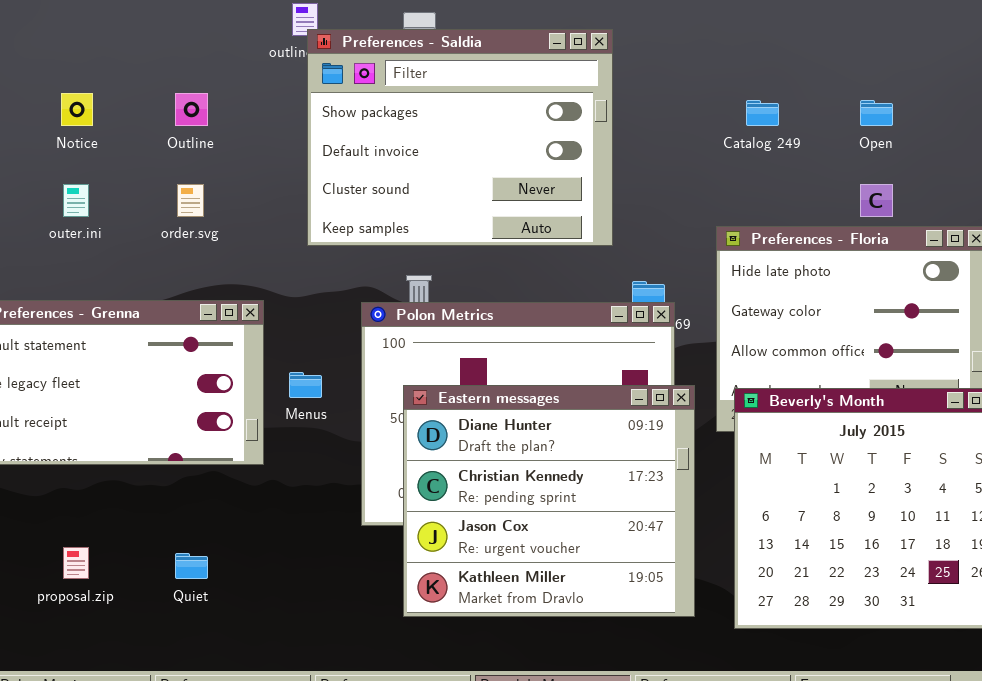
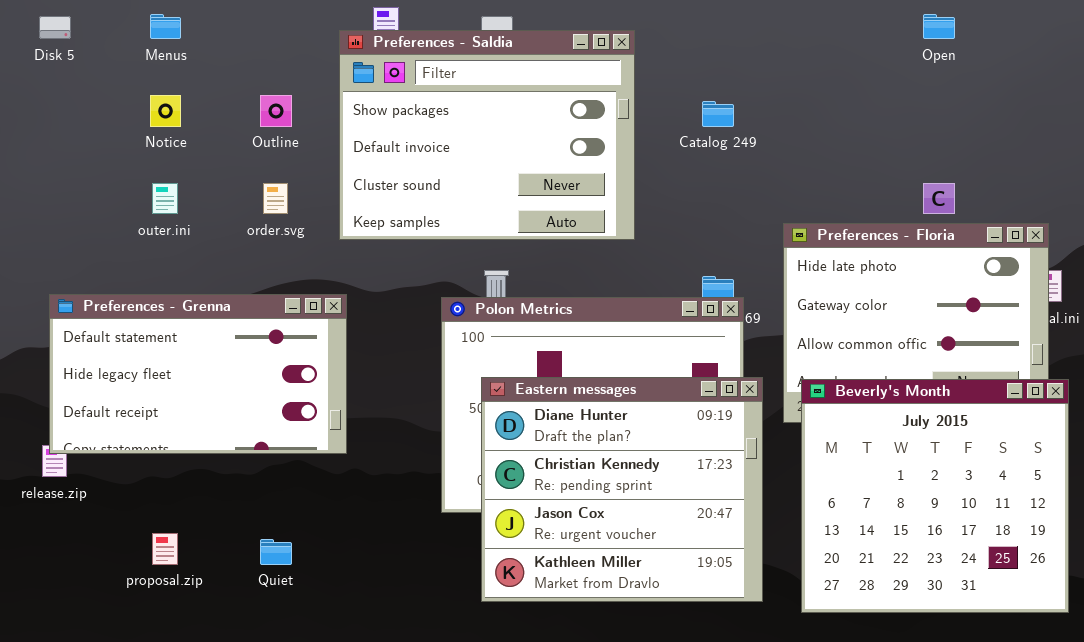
Preferences - Saldia: [307,29,613,246] -> [339,30,635,240], moved
Catalog 249: [746,100,779,126] -> [702,101,734,127], moved
Open: [860,100,893,126] -> [923,14,955,39], moved
Menus: [289,372,322,398] -> [150,14,181,39], moved

